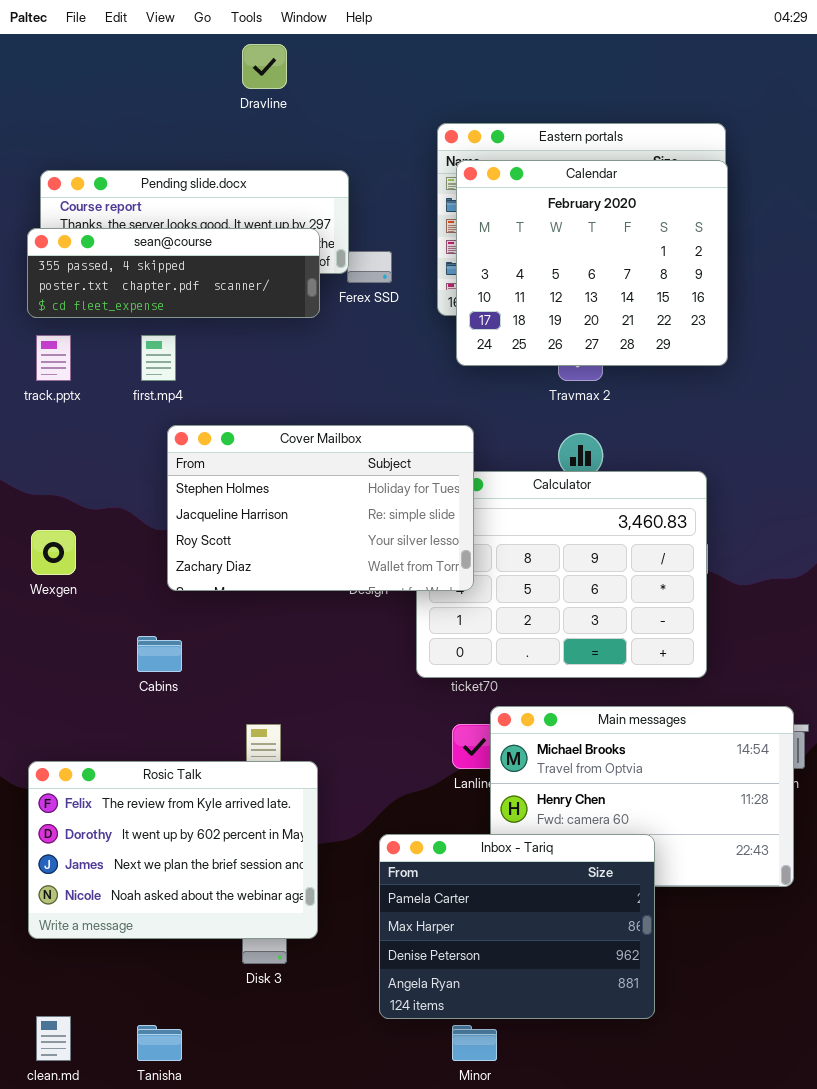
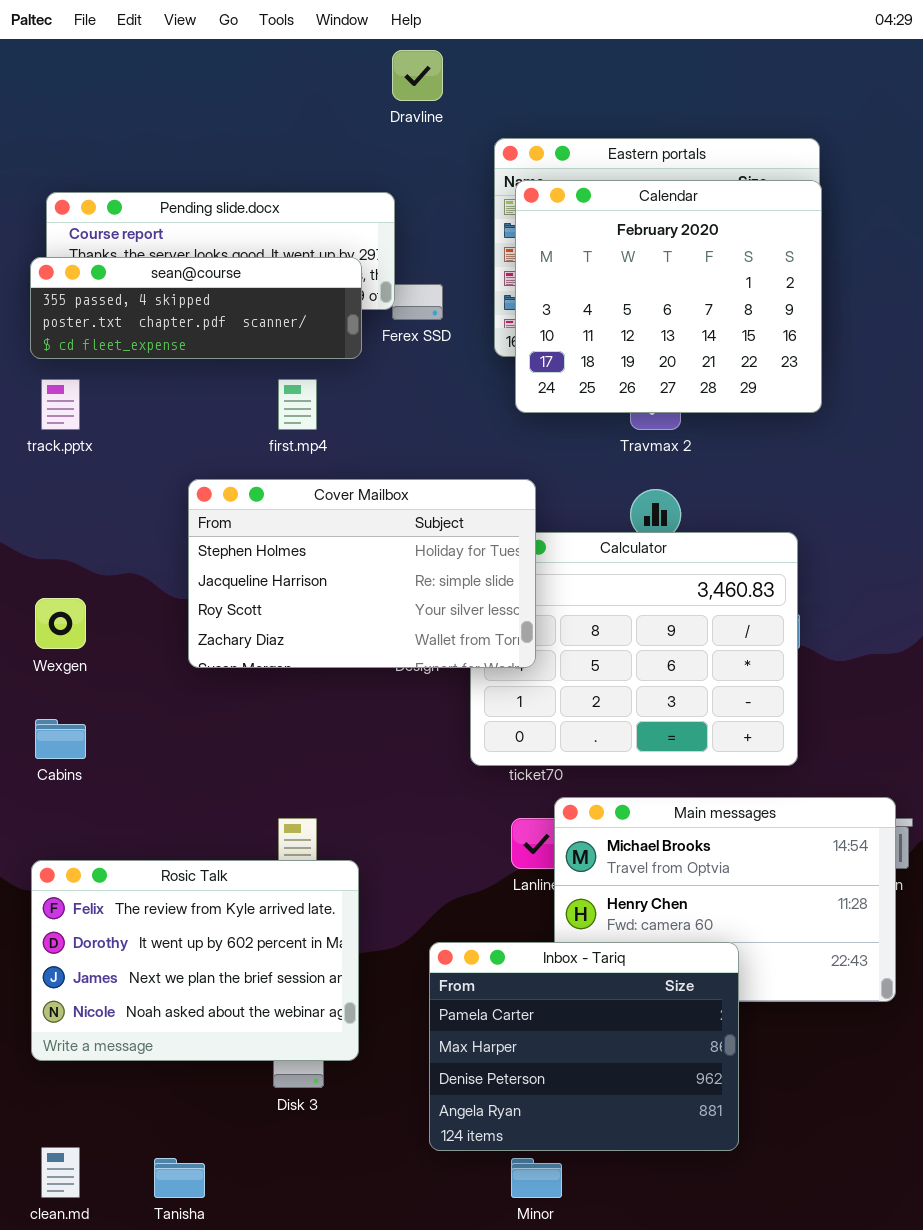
Dravline: [242,44,287,89] -> [392,50,443,101], moved
first.mp4: [141,335,176,381] -> [278,379,317,430], moved
Cabins: [137,636,182,672] -> [35,719,86,759], moved

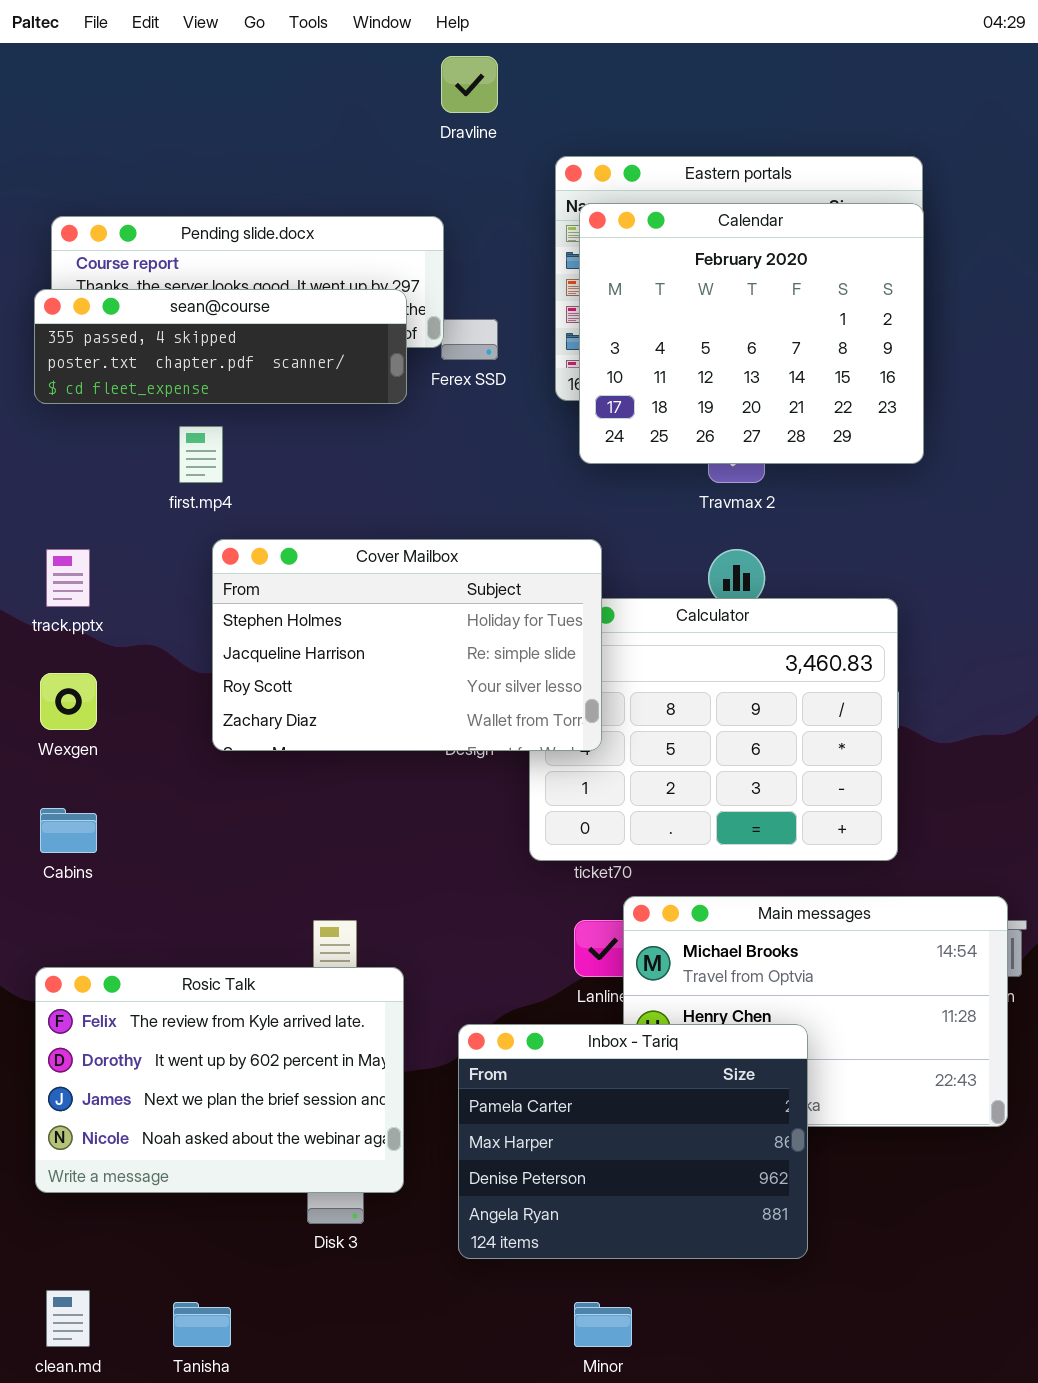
track.pptx: [41,379,80,430] -> [46,549,90,607], moved
first.mp4: [278,379,317,430] -> [179,426,223,483], moved
Inbox - Tariq: [429,942,739,1151] -> [458,1024,808,1259], moved

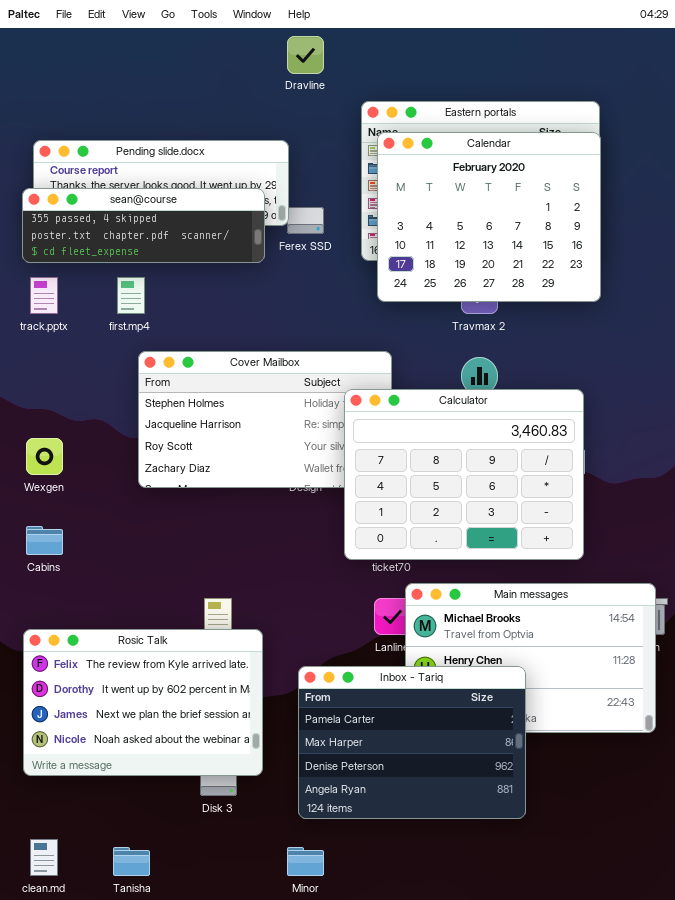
track.pptx: [46,549,90,607] -> [30,277,58,314], moved
Calculator: [529,598,898,861] -> [344,389,584,560], raised
Minor: [574,1302,632,1347] -> [287,847,324,876], moved

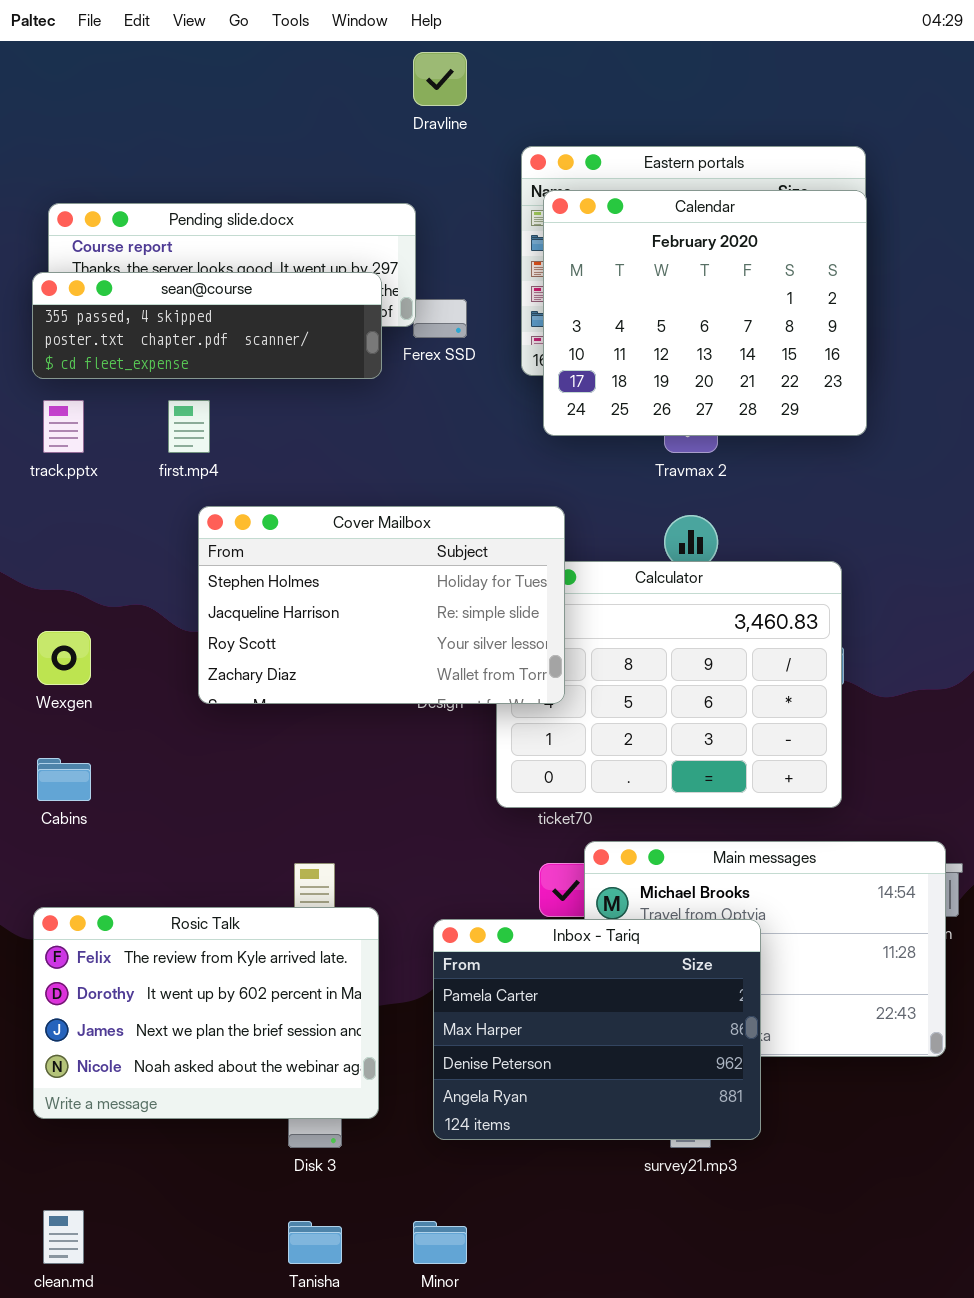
Cover Mailbox: [138,351,392,488] -> [198,506,565,704], raised
Inbox - Tariq: [298,666,526,819] -> [433,919,761,1140], moved
Tanisha: [113,847,150,876] -> [288,1221,342,1264], moved

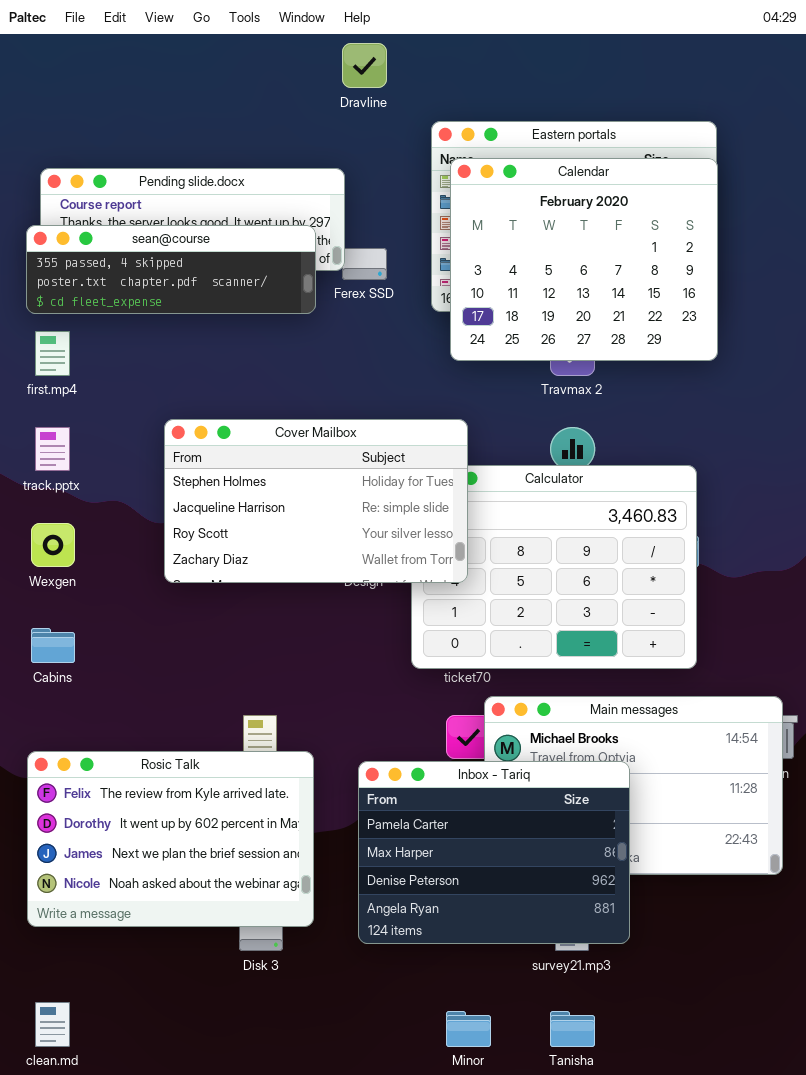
track.pptx: [43,400,84,453] -> [35,427,70,471], moved
first.mp4: [168,400,210,453] -> [35,331,70,376], moved
Tanisha: [288,1221,342,1264] -> [550,1011,595,1047], moved
Minor: [413,1221,467,1264] -> [446,1011,491,1047], moved

